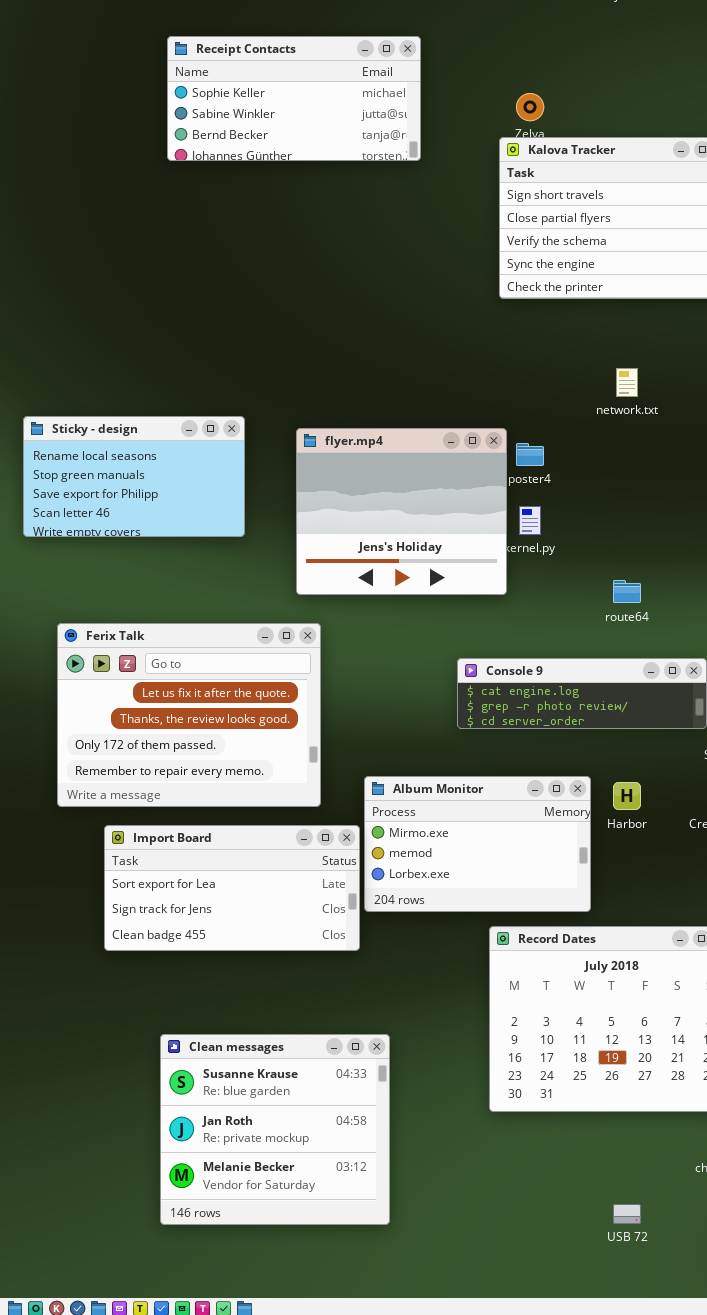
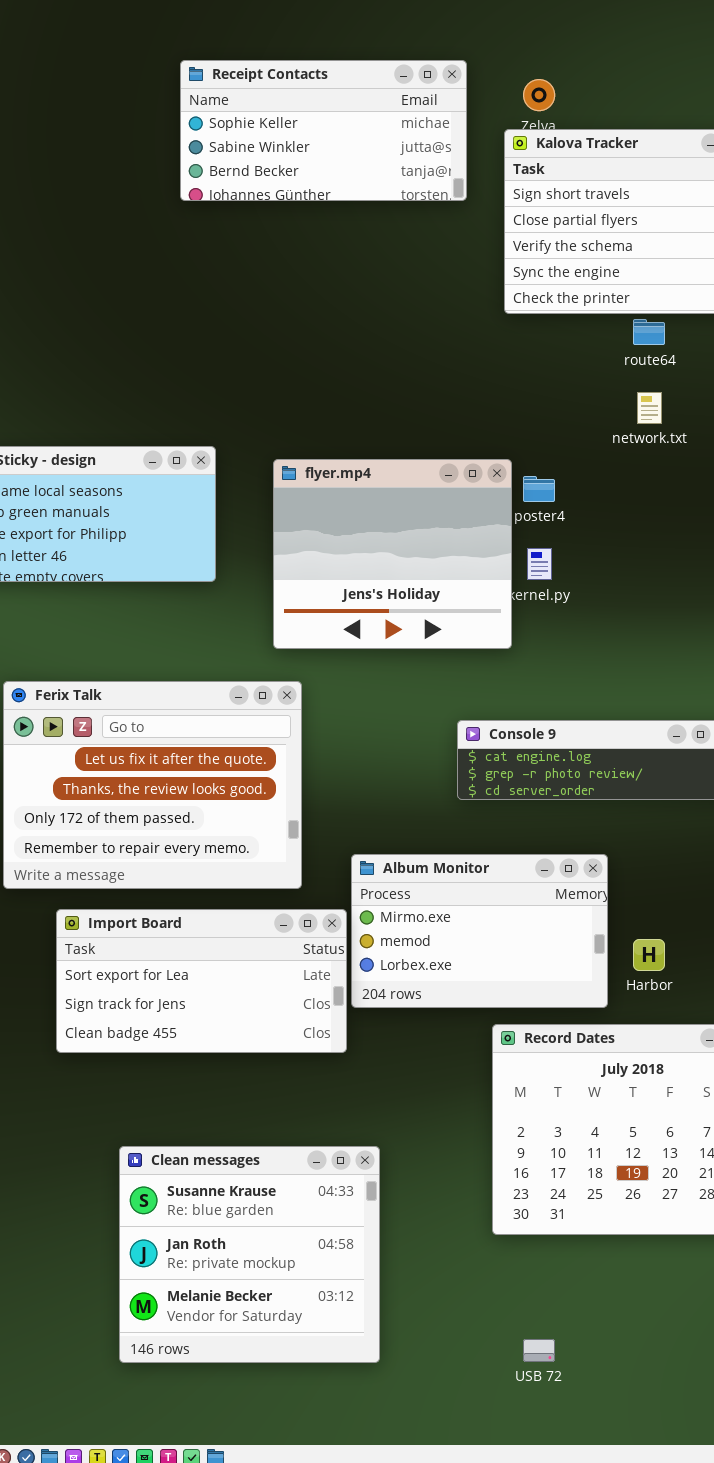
Receipt Contacts: [167,36,421,161] -> [180,60,467,201], moved
route64: [613,580,641,603] -> [633,319,665,345], moved
Harbor: [613,782,641,810] -> [633,939,665,971], moved
USB 72: [613,1204,641,1224] -> [523,1339,555,1362], moved

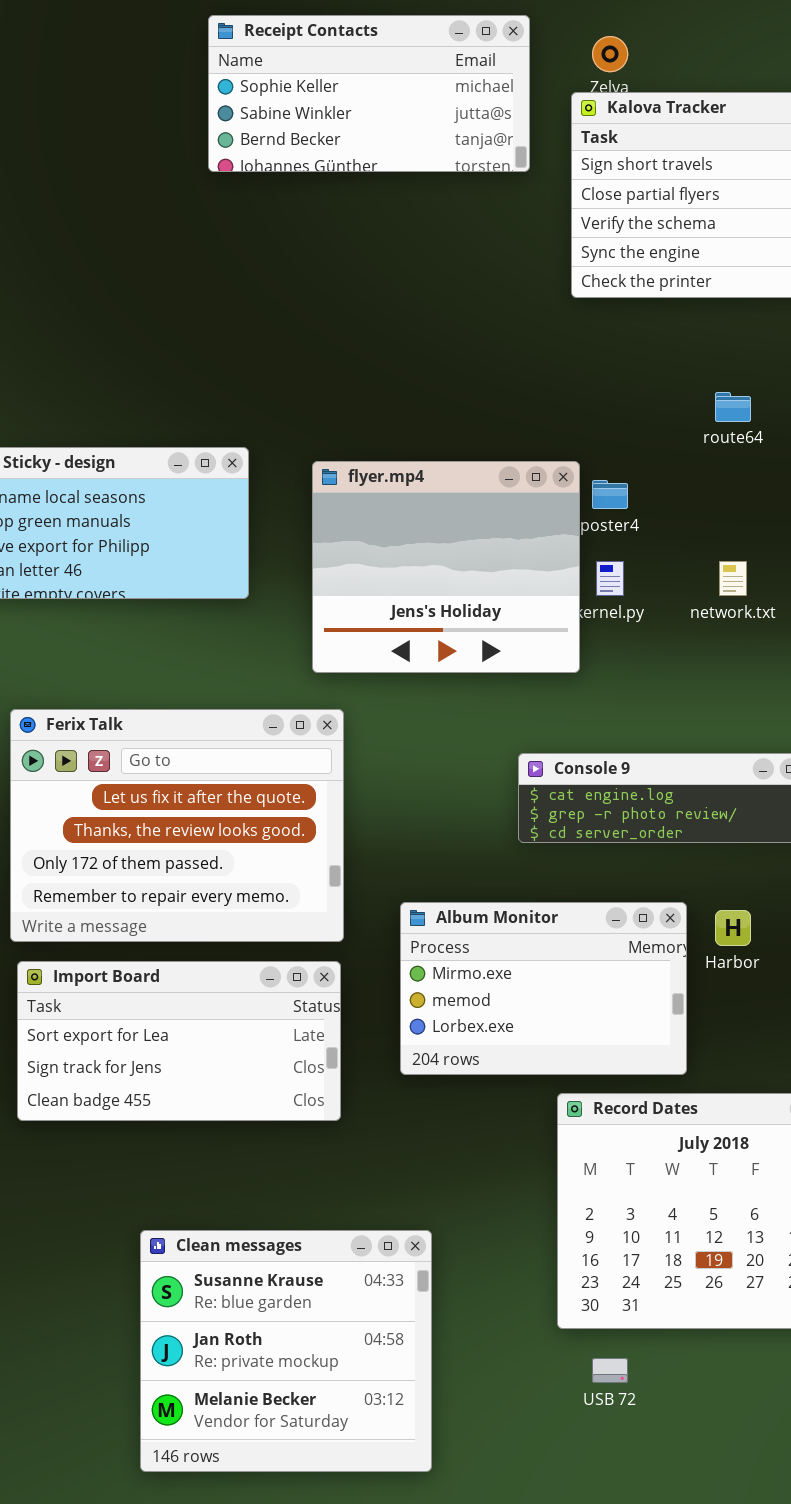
route64: [633,319,665,345] -> [715,392,751,422], moved
network.txt: [637,392,662,424] -> [719,561,747,596], moved
Import Board: [56,909,347,1053] -> [17,961,341,1121], moved
Harbor: [633,939,665,971] -> [715,910,751,946], moved
USB 72: [523,1339,555,1362] -> [592,1358,628,1383], moved

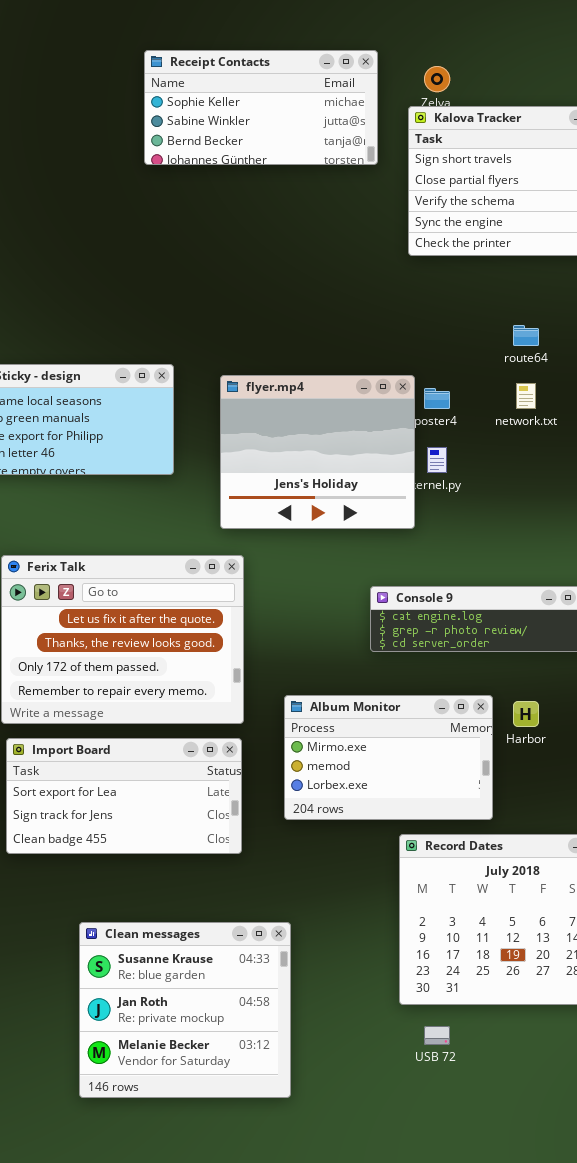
network.txt: [719,561,747,596] -> [516,383,536,409], moved
Clean messages: [140,1230,432,1472] -> [79,922,291,1098], moved

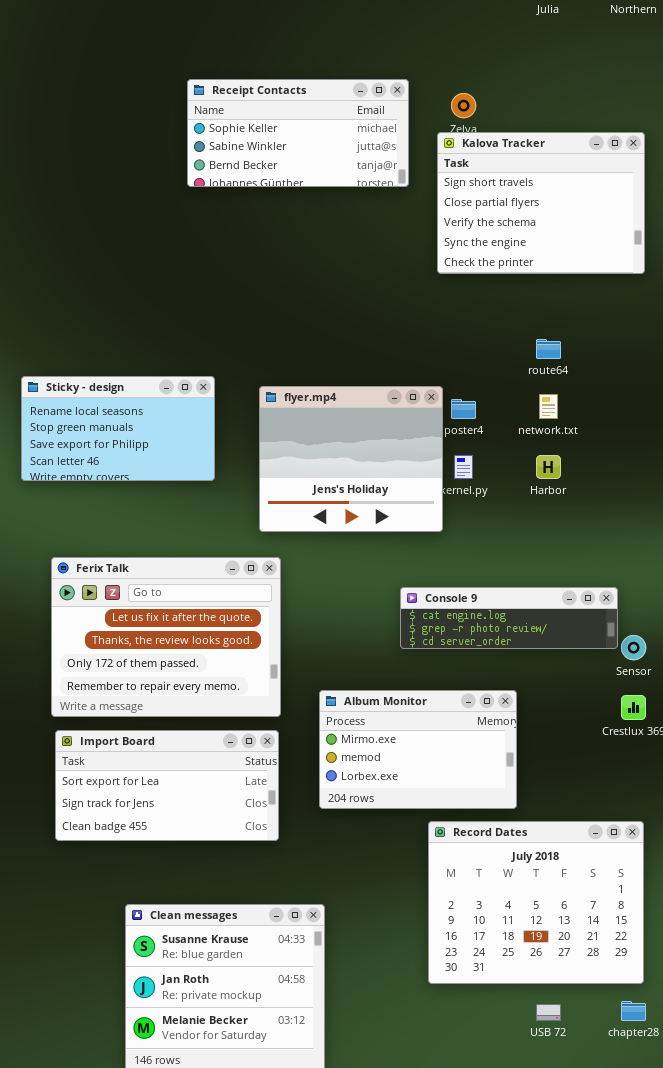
Harbor: [513,701,539,727] -> [536,455,561,479], moved
USB 72: [424,1026,450,1045] -> [536,1004,561,1021], moved

